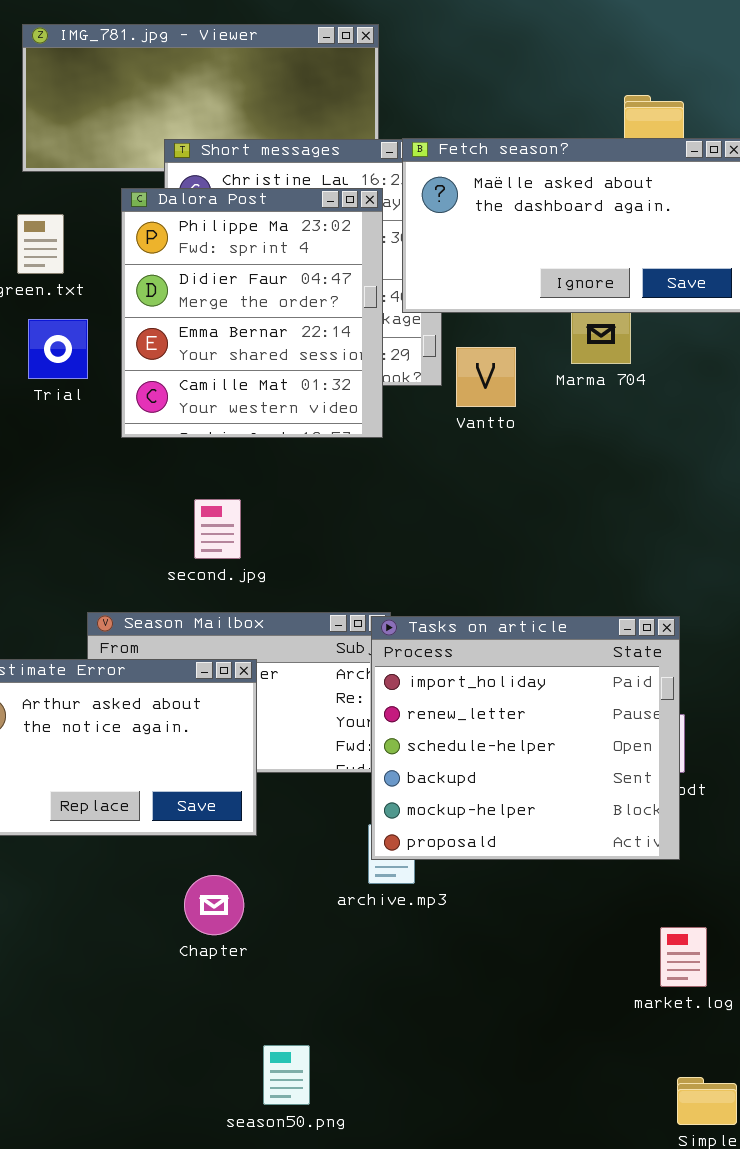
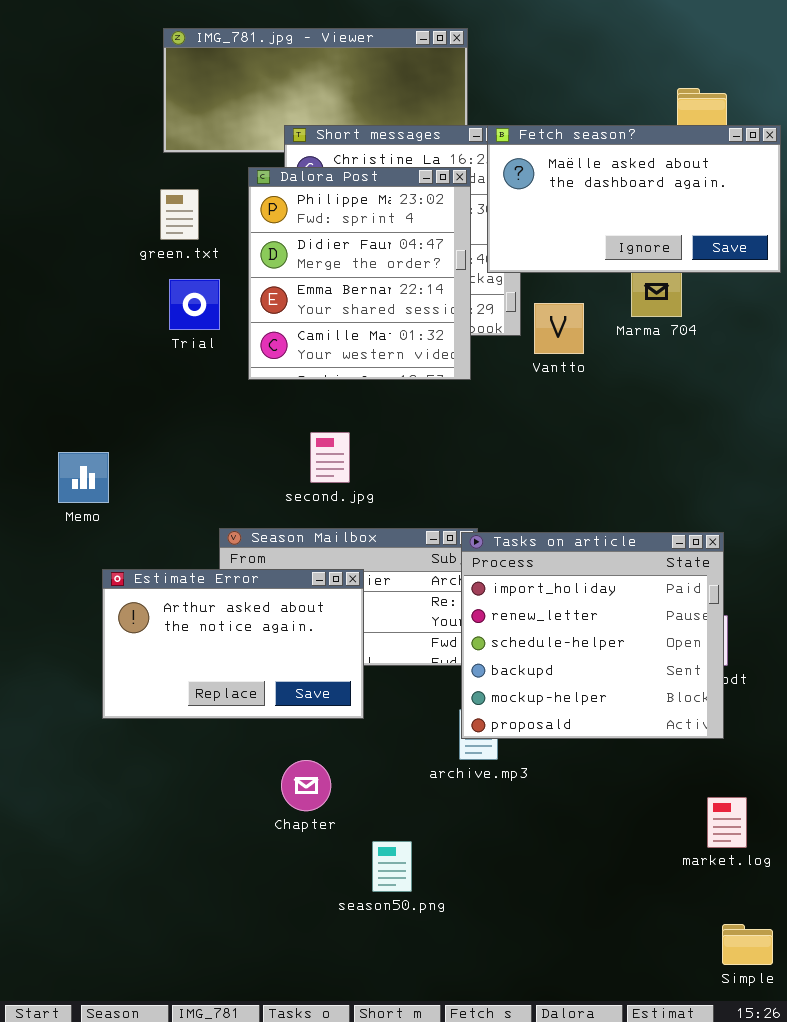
Chapter: [184,875,244,935] -> [281,760,331,811], moved
season50.png: [263,1045,310,1105] -> [372,841,412,892], moved

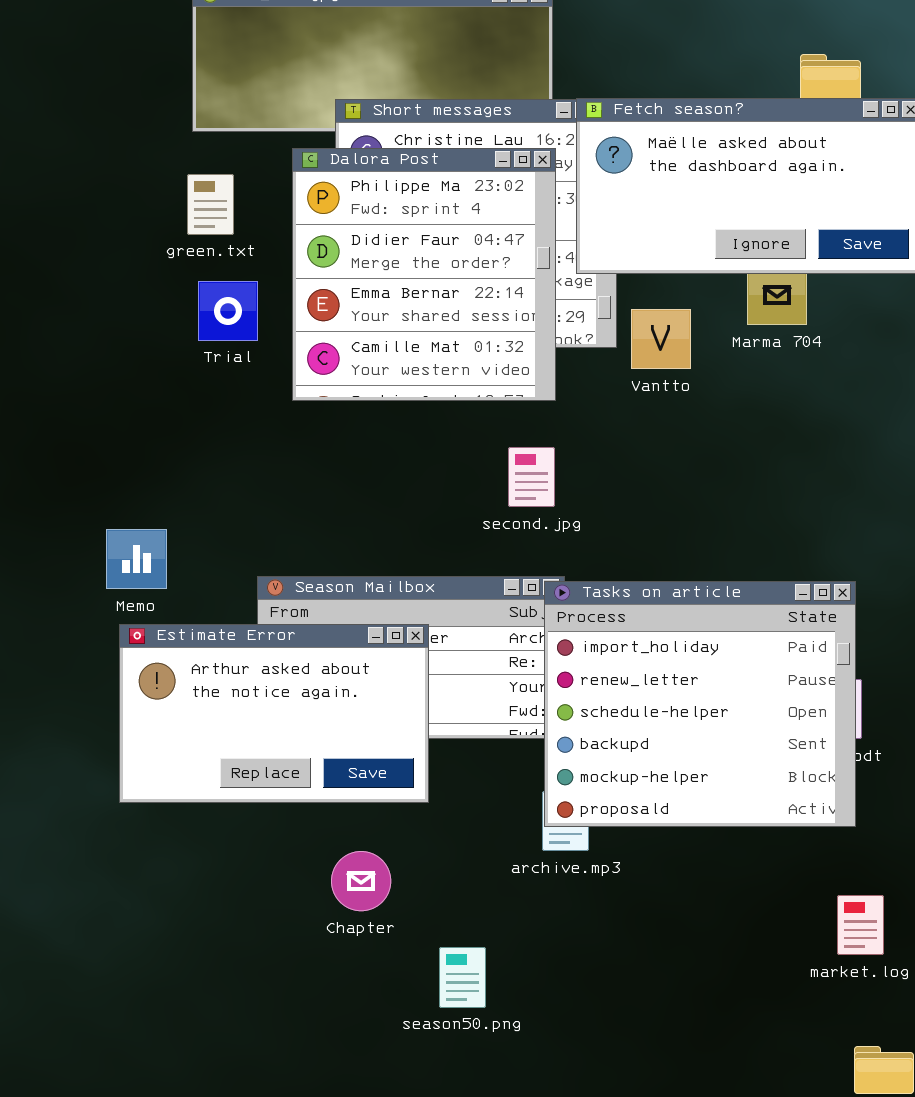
second.jpg: [310,432,350,483] -> [508,447,555,507], moved
Memo: [58,452,109,503] -> [106,529,167,589], moved

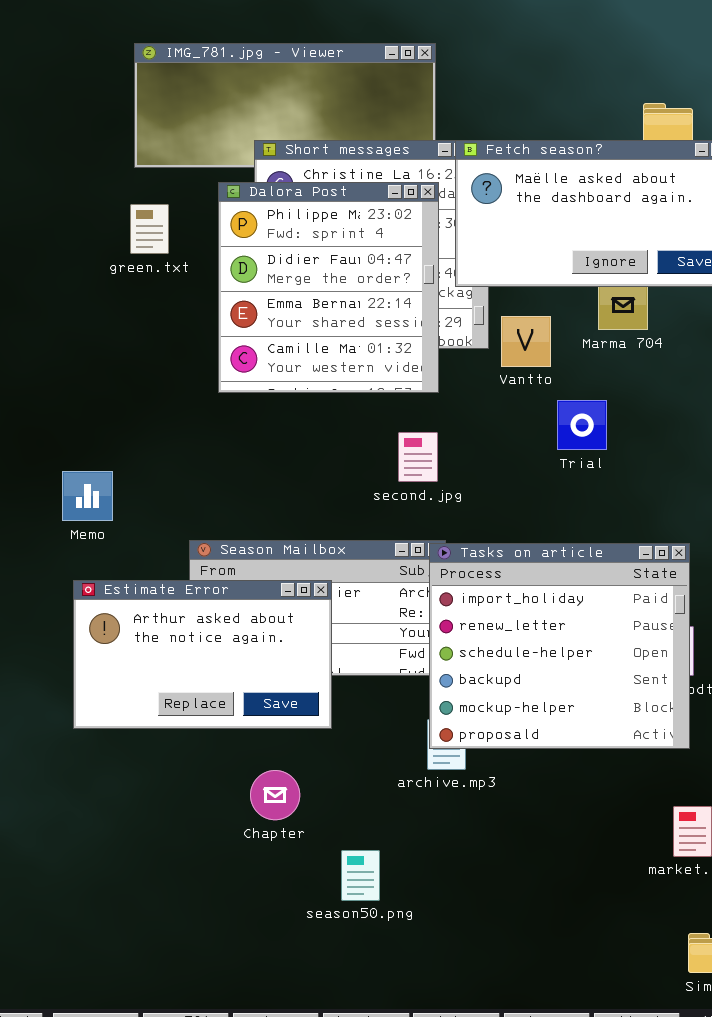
Trial: [198,281,258,341] -> [557,400,607,450], moved
Memo: [106,529,167,589] -> [62,471,113,521], moved

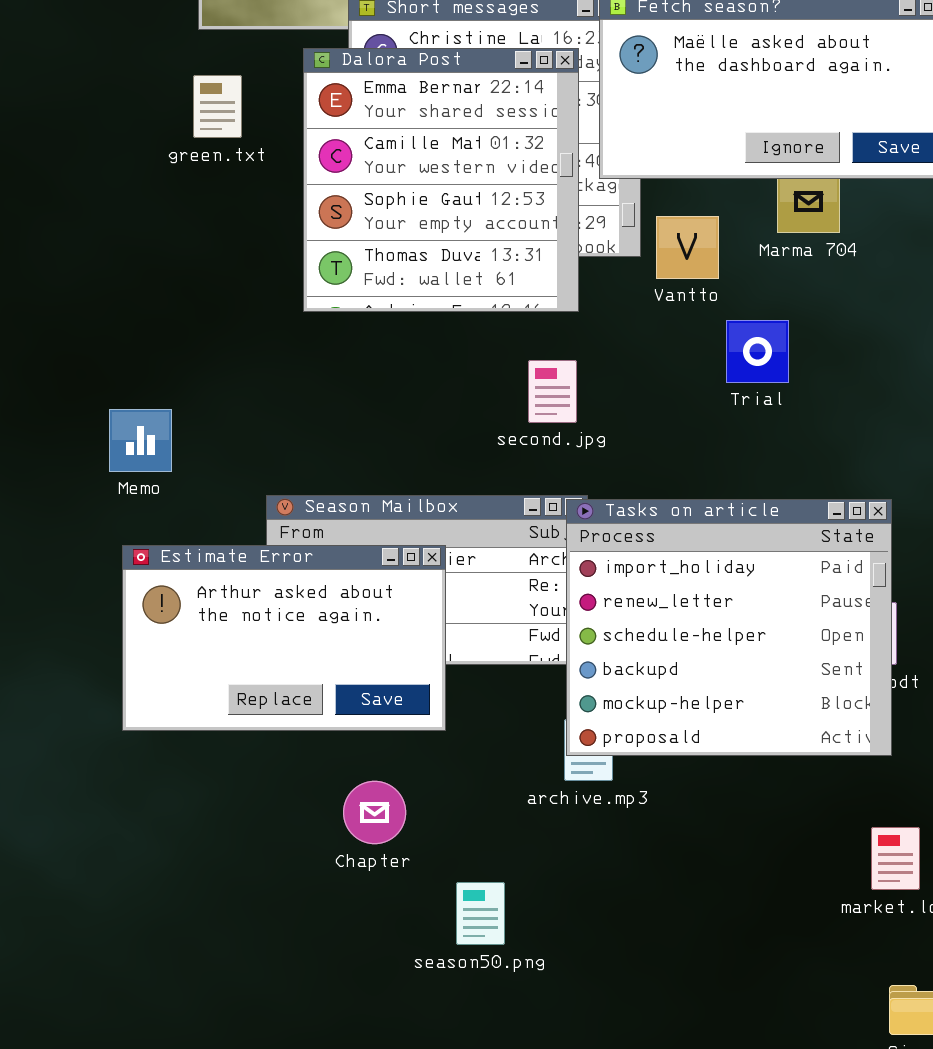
Dalora Post: [218,182,439,393] -> [303,48,579,312], scrolled down 2 rows

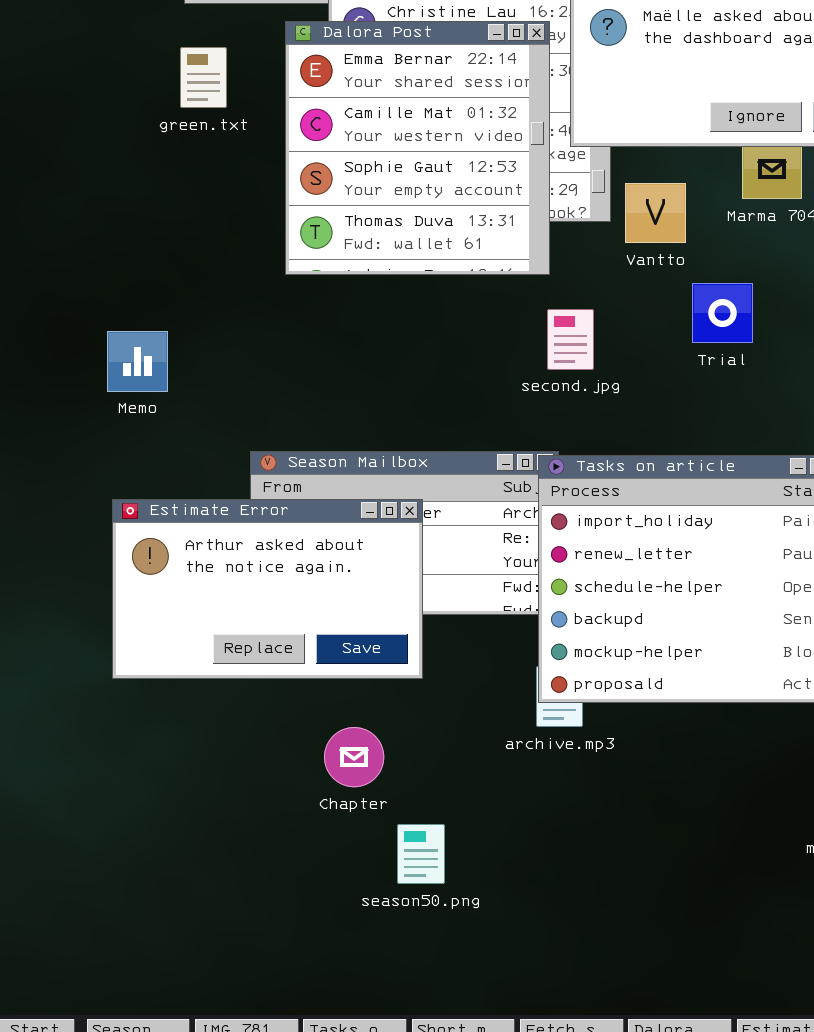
second.jpg: [528,360,577,423] -> [547,309,594,370], moved
Memo: [109,409,172,472] -> [107,331,168,392], moved
season50.png: [456,882,505,945] -> [397,824,445,884], moved

